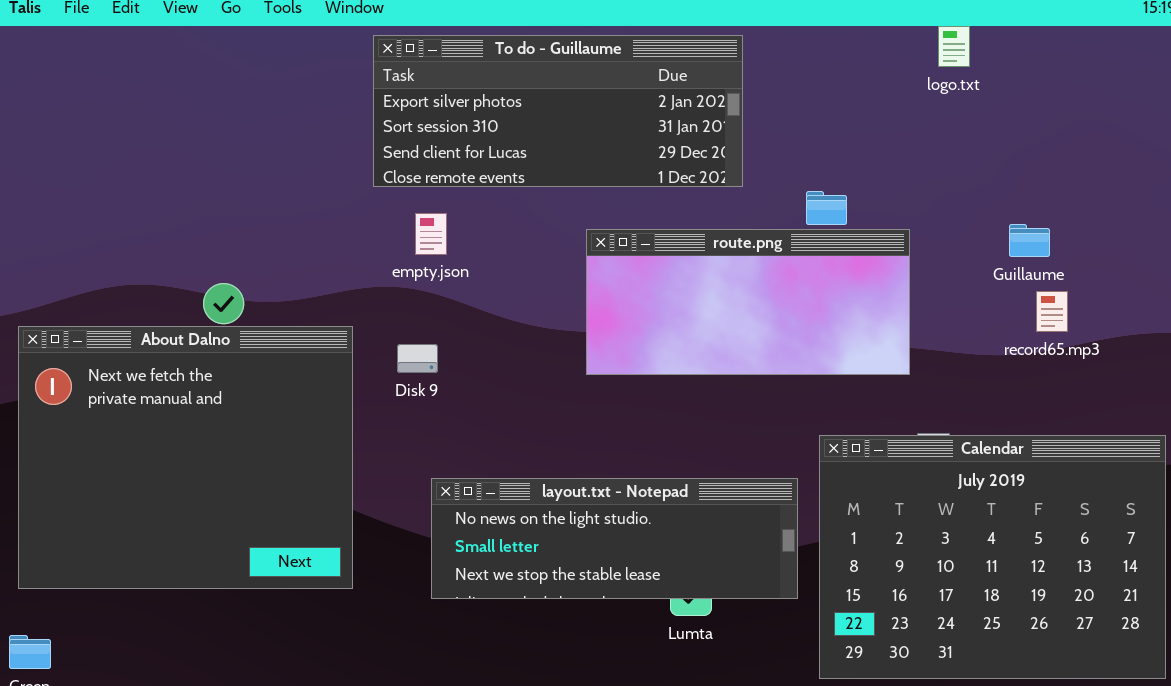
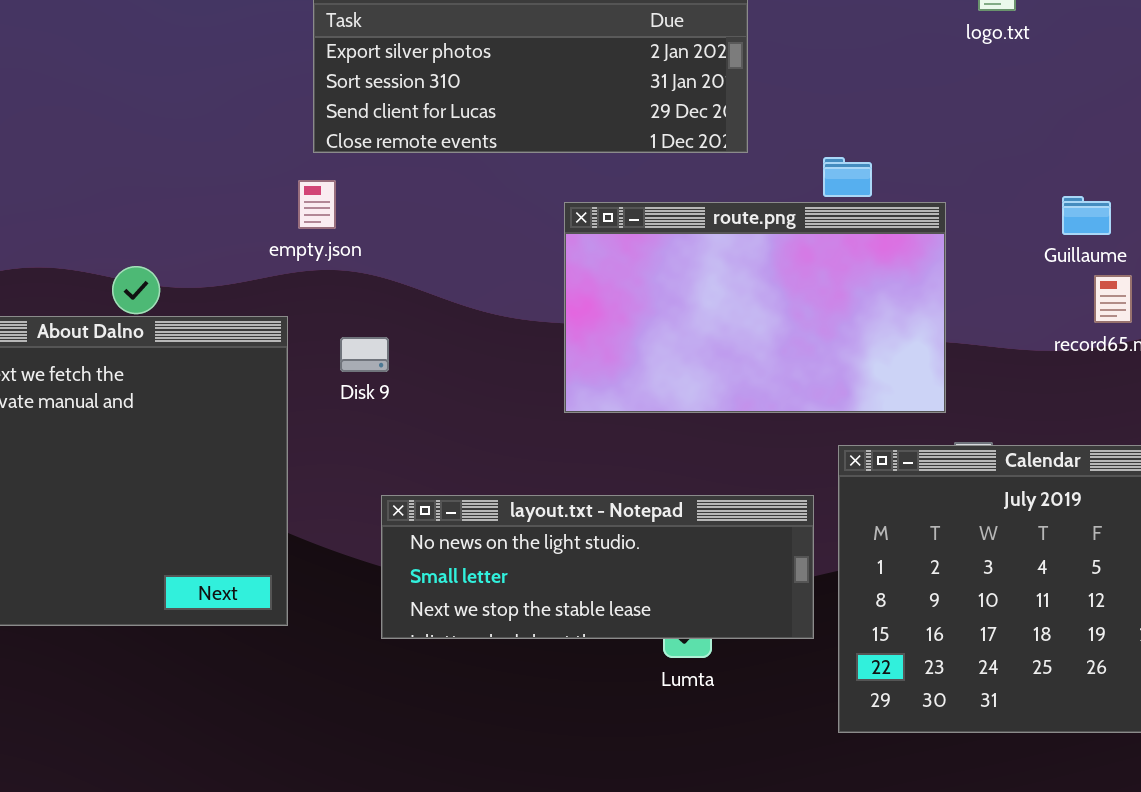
empty.json: [415,213,447,255] -> [298,180,336,229], moved
route.png: [586,229,910,375] -> [564,202,946,413], resized

